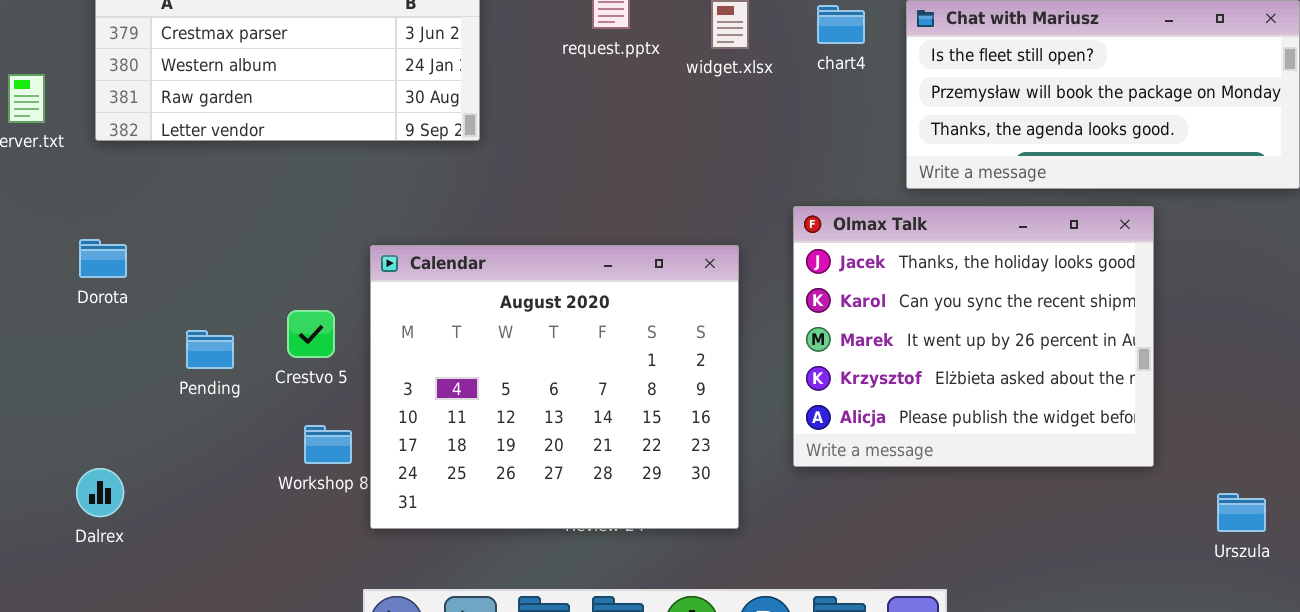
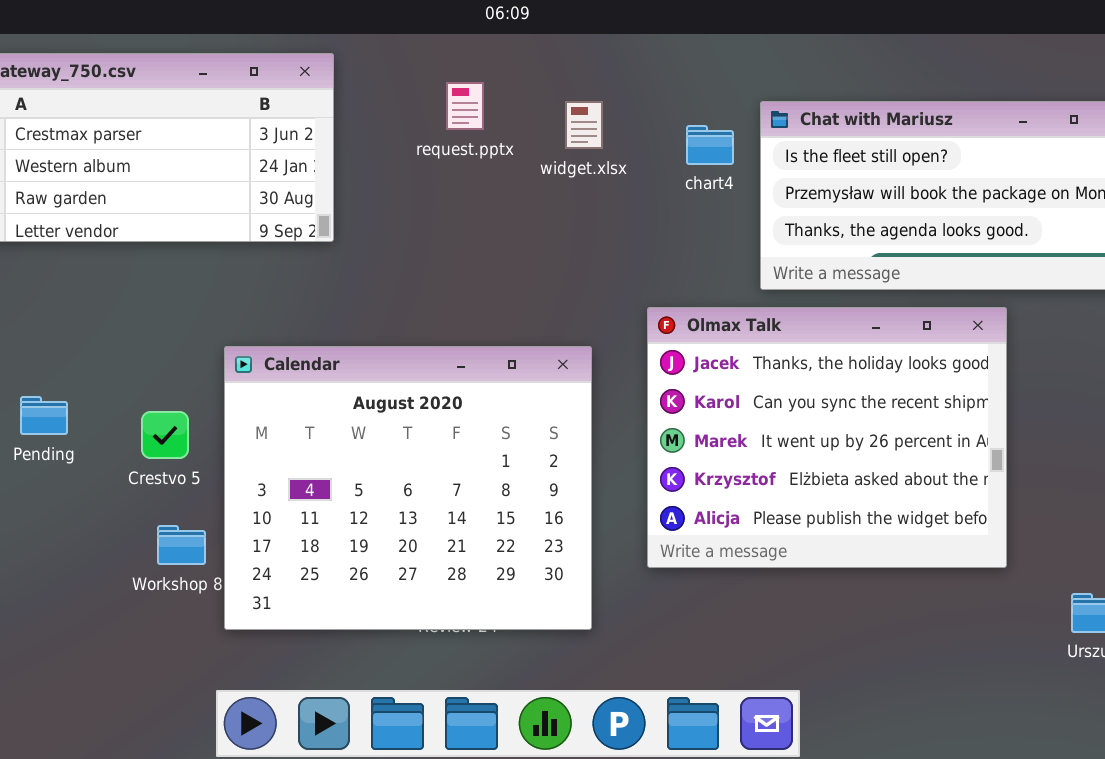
chart4: [817,5,865,44] -> [686,125,734,165], moved
Pending: [186,330,234,369] -> [20,396,68,435], moved

